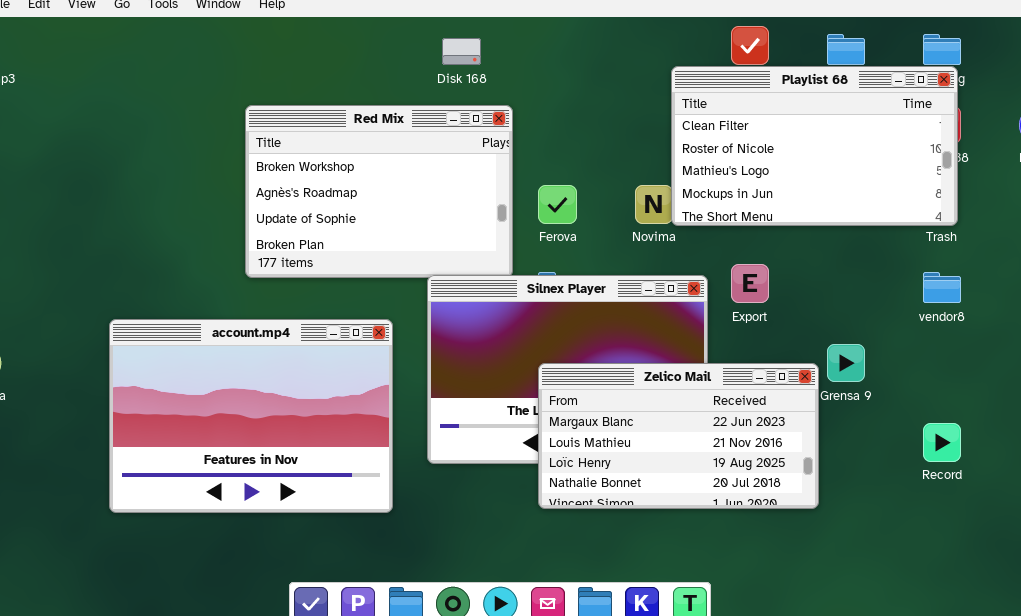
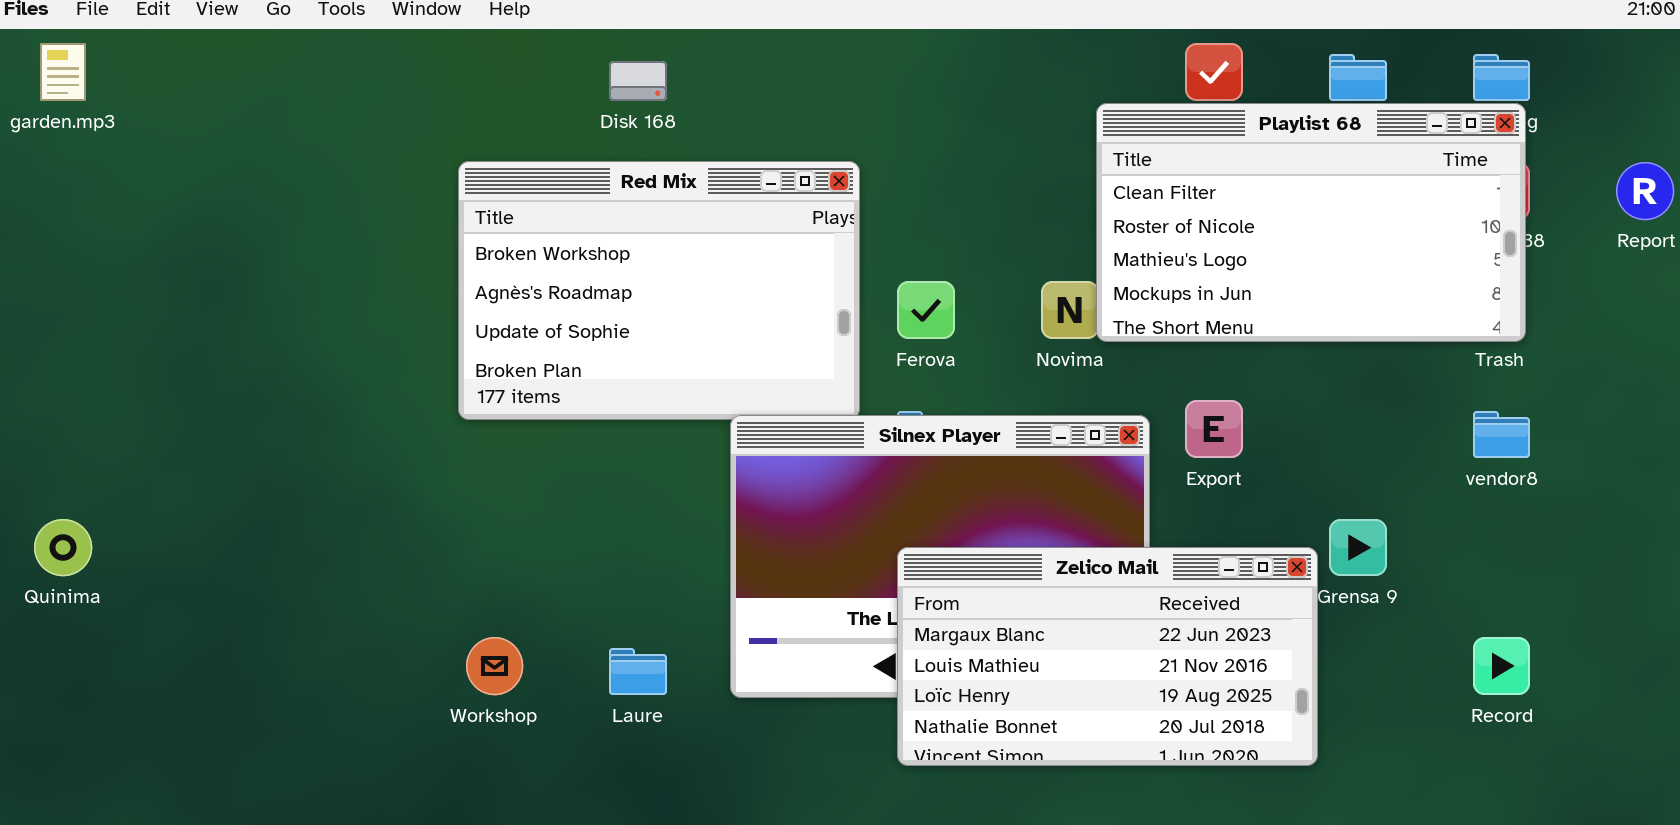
Disk 168: [442,38,481,65] -> [609,61,667,101], moved
account.mp4: [109,319,393,513] -> none, closed

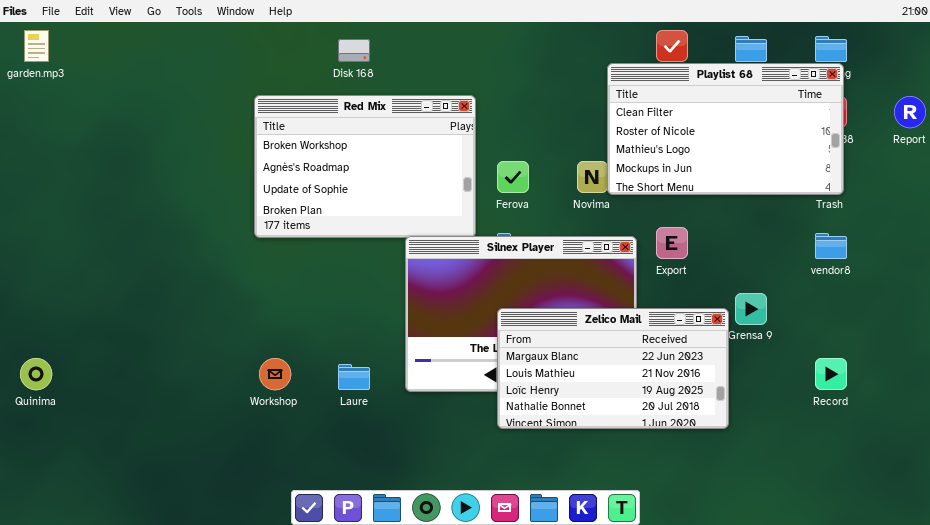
Quinima: [34,519,92,576] -> [20,358,52,390], moved

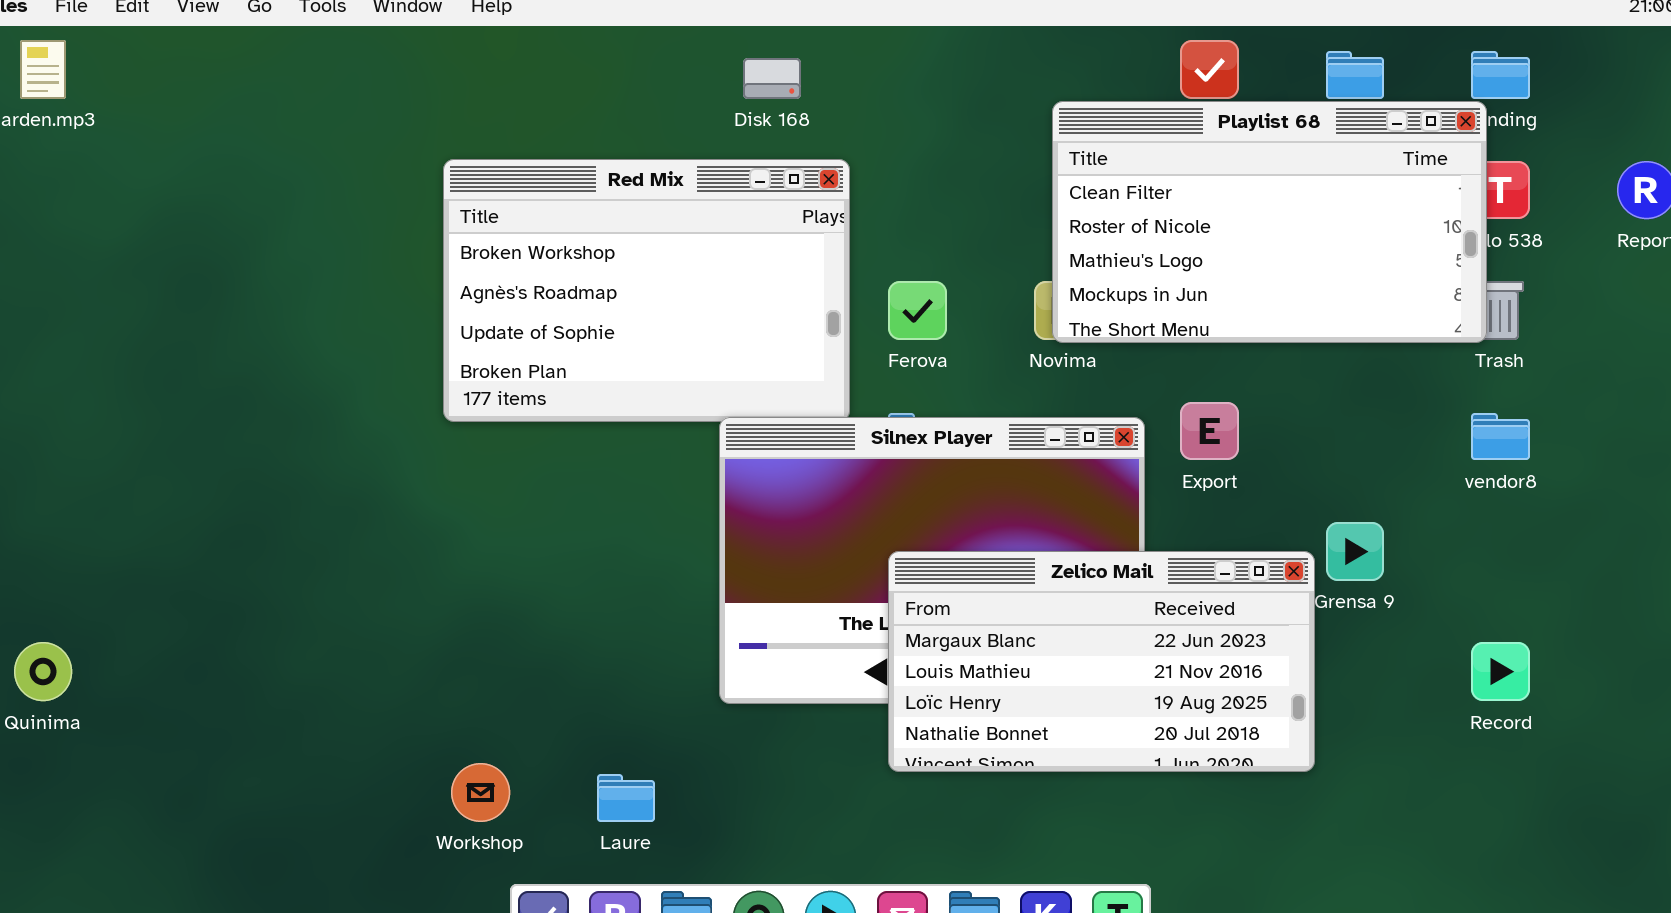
Disk 168: [338,39,370,62] -> [743,58,801,99], moved
Playlist 68: [607,63,844,195] -> [1052,101,1487,343], moved
Workshop: [259,358,291,390] -> [451,763,510,822], moved
Laure: [338,364,370,390] -> [597,774,655,822], moved

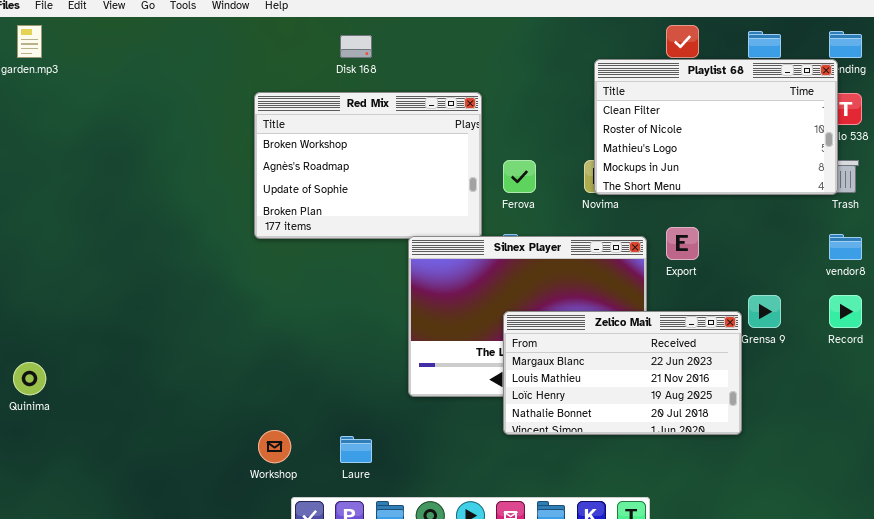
Disk 168: [743,58,801,99] -> [340,35,372,58], moved
Record: [1471,642,1530,701] -> [829,295,862,328], moved

